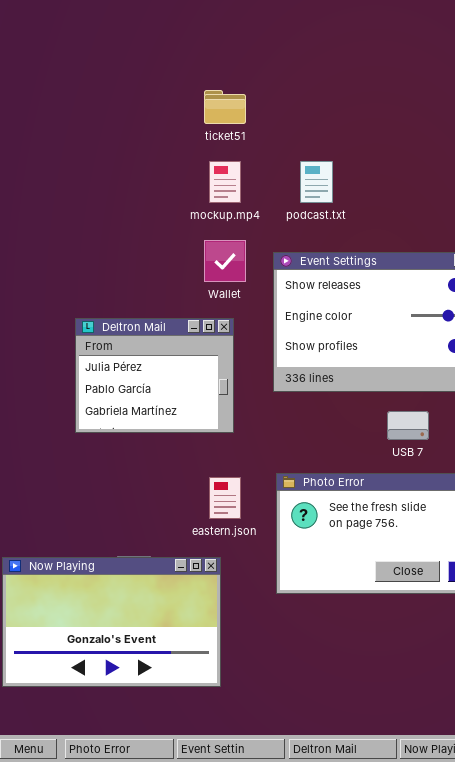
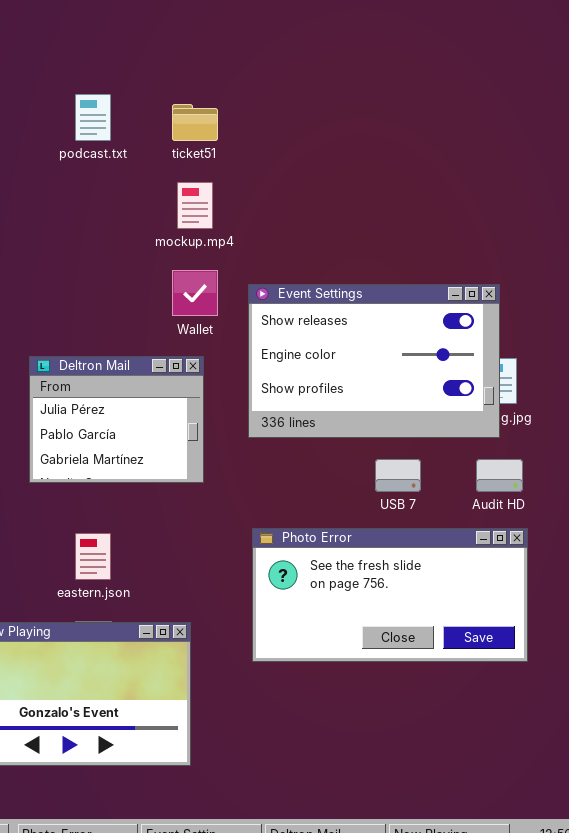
podcast.txt: [300,161,333,203] -> [75,94,111,141], moved
eastern.json: [209,477,241,519] -> [75,533,111,580], moved

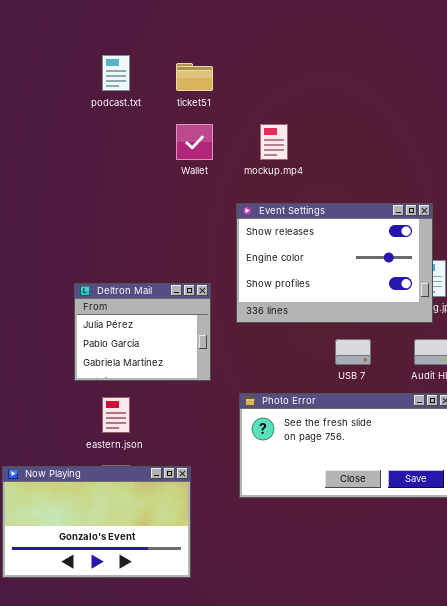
mockup.mp4: [177,182,213,229] -> [260,124,288,160], moved
Wallet: [172,270,218,316] -> [176,124,213,160], moved
Deltron Mail: [29,356,204,483] -> [74,283,211,381], moved

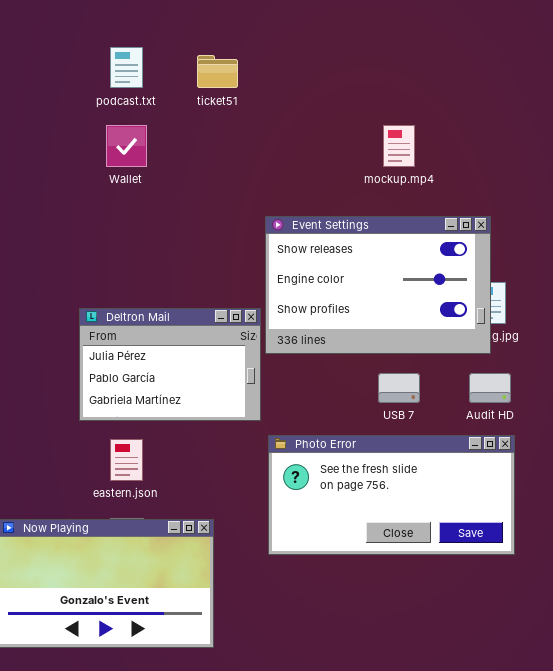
Wallet: [176,124,213,160] -> [106,125,147,167], moved
mockup.mp4: [260,124,288,160] -> [383,125,415,167], moved
Deltron Mail: [74,283,211,381] -> [79,308,261,421], resized

